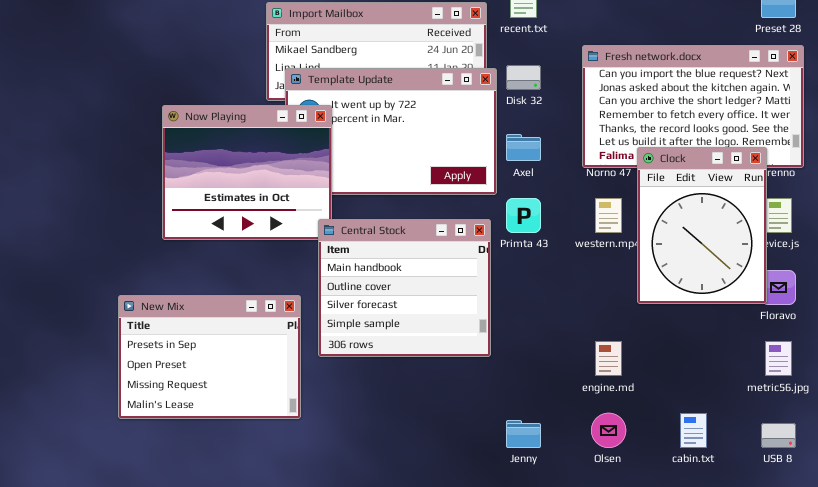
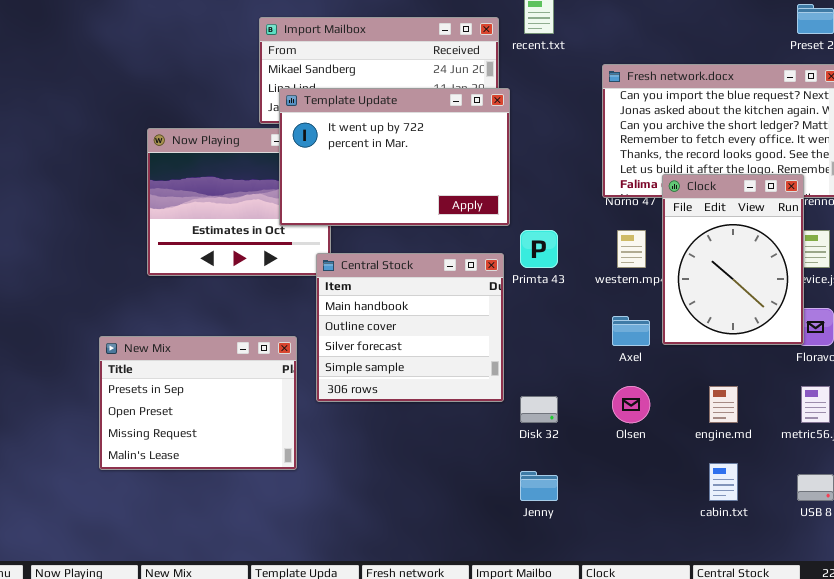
Disk 32: [506,65,541,90] -> [520,396,558,423], moved
Template Update: [285,68,497,195] -> [279,88,510,226], raised
Axel: [506,134,541,161] -> [612,316,650,346], moved
engine.md: [595,341,622,376] -> [709,386,738,423], moved
Olsen: [591,413,626,448] -> [612,386,650,423], moved

